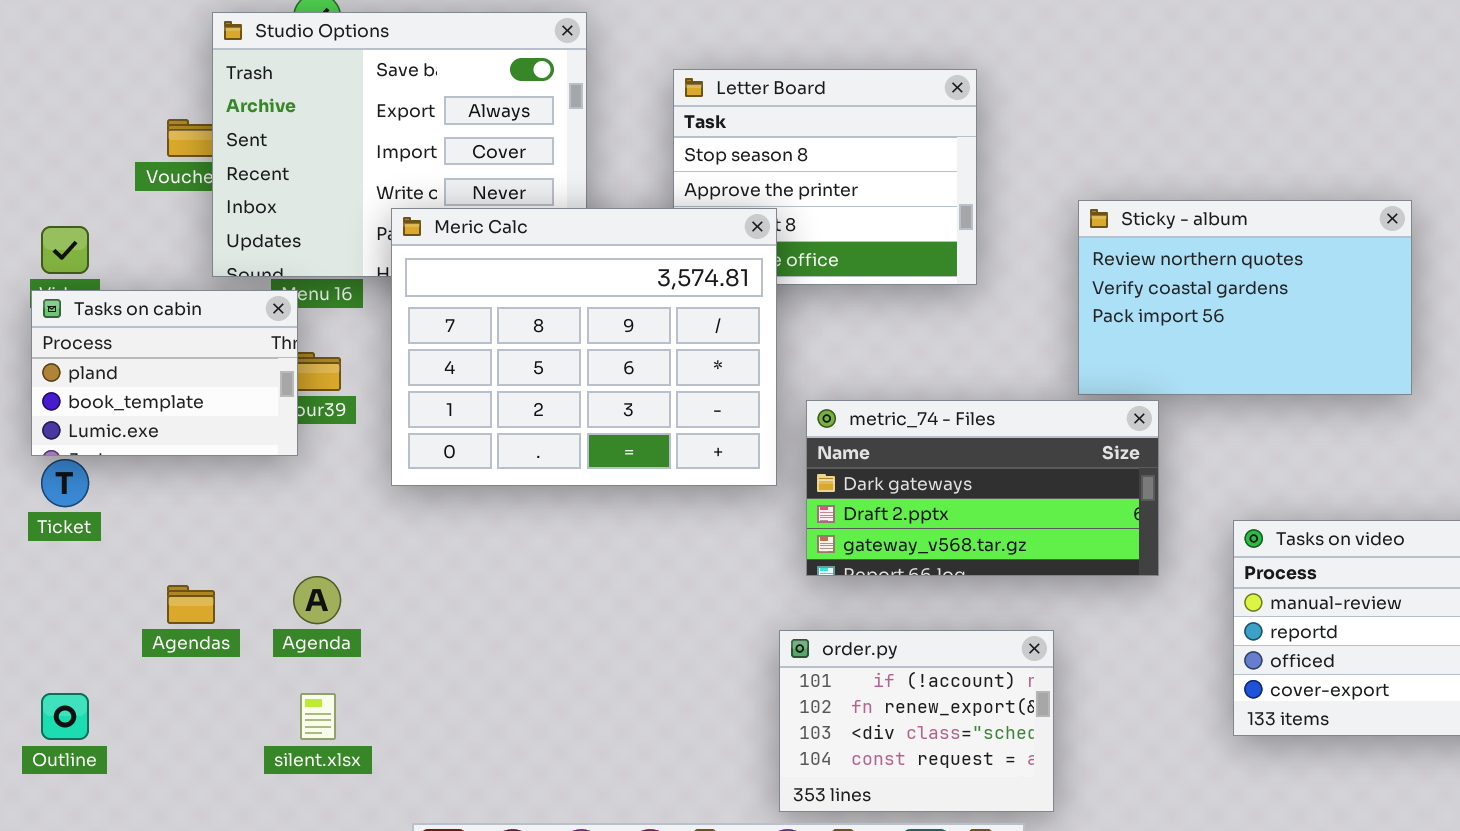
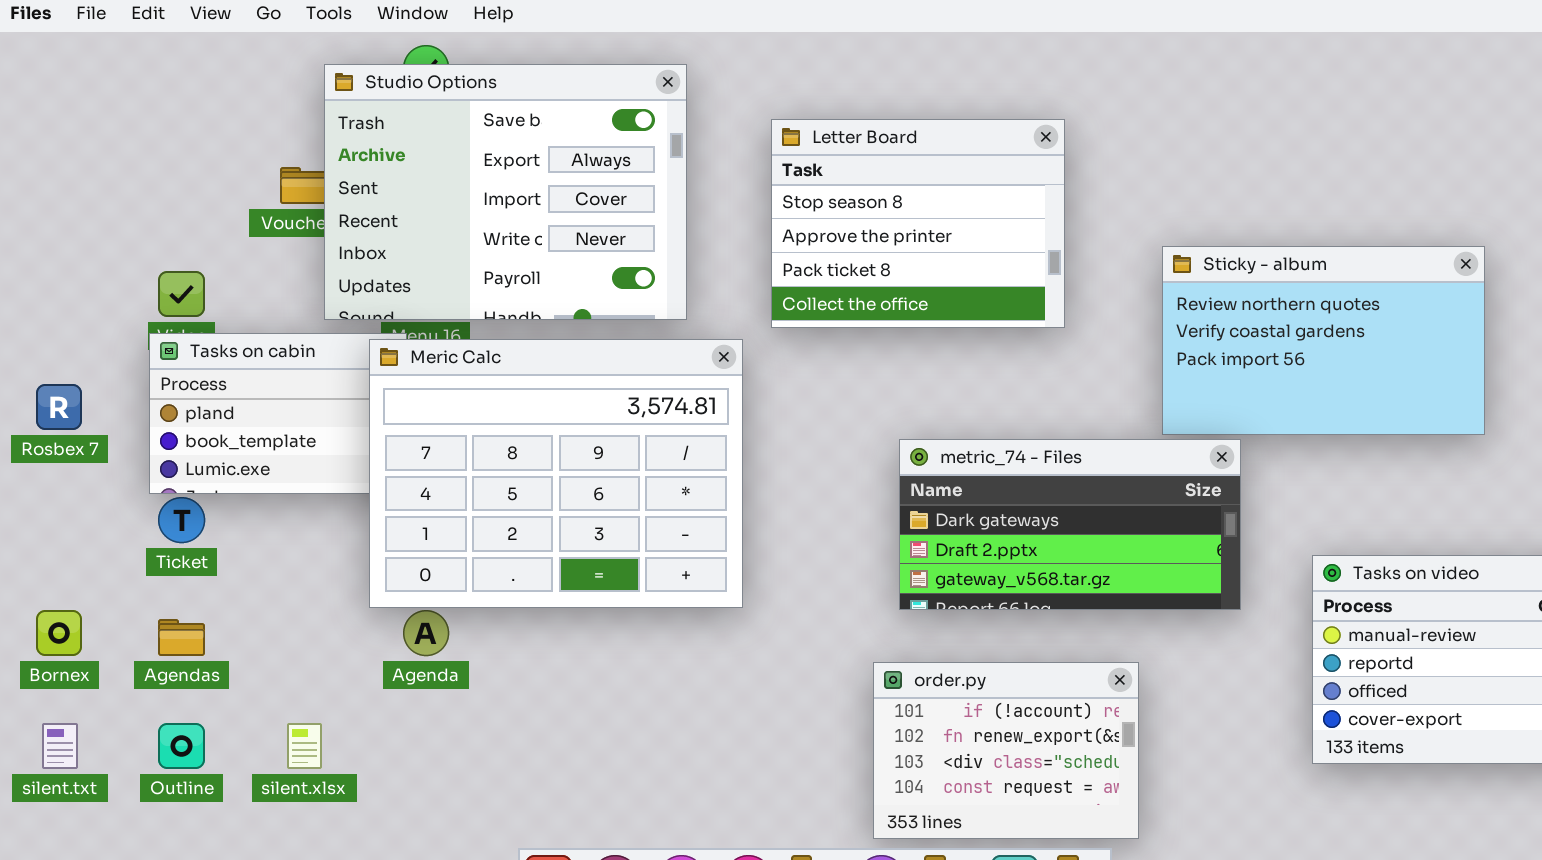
Meric Calc: [391,208,777,486] -> [369,339,743,608], moved
Agendas: [167,585,215,624] -> [158,619,205,656], moved
silent.xlsx: [300,693,336,740] -> [287,723,322,769], moved

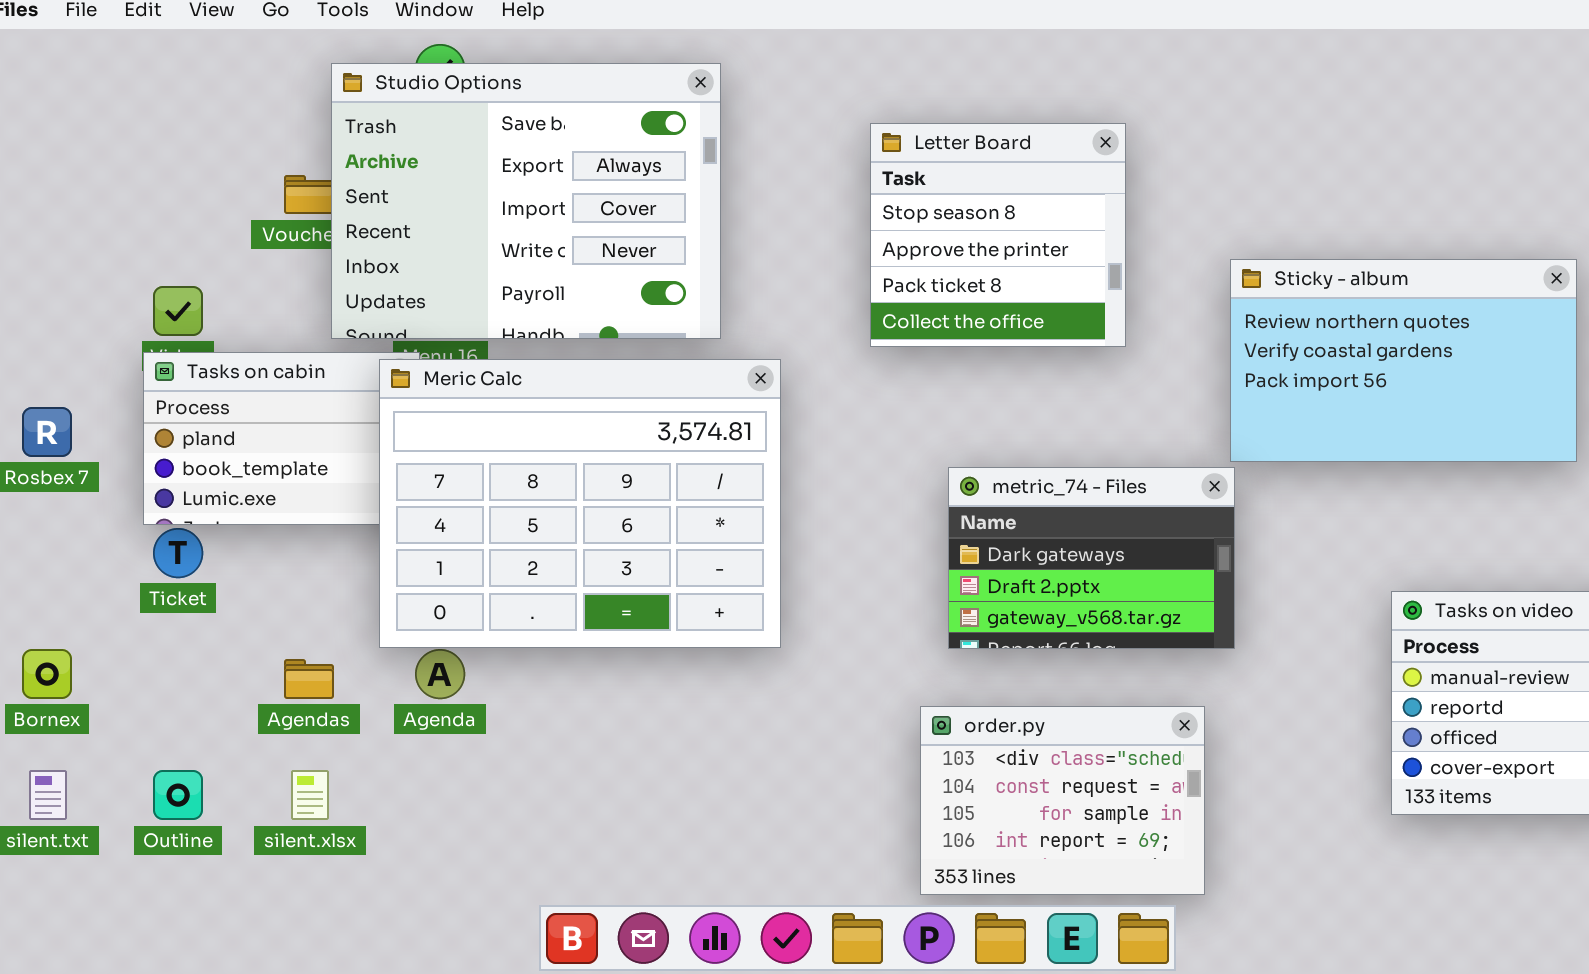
Letter Board: [771,119,1065,328] -> [870,123,1126,347], resized
metric_74 - Files: [899,439,1241,610] -> [948,467,1235,649], resized
Agendas: [158,619,205,656] -> [284,659,334,699], moved
order.py: [873,662,1139,839] -> [920,706,1205,895], scrolled down 2 rows

